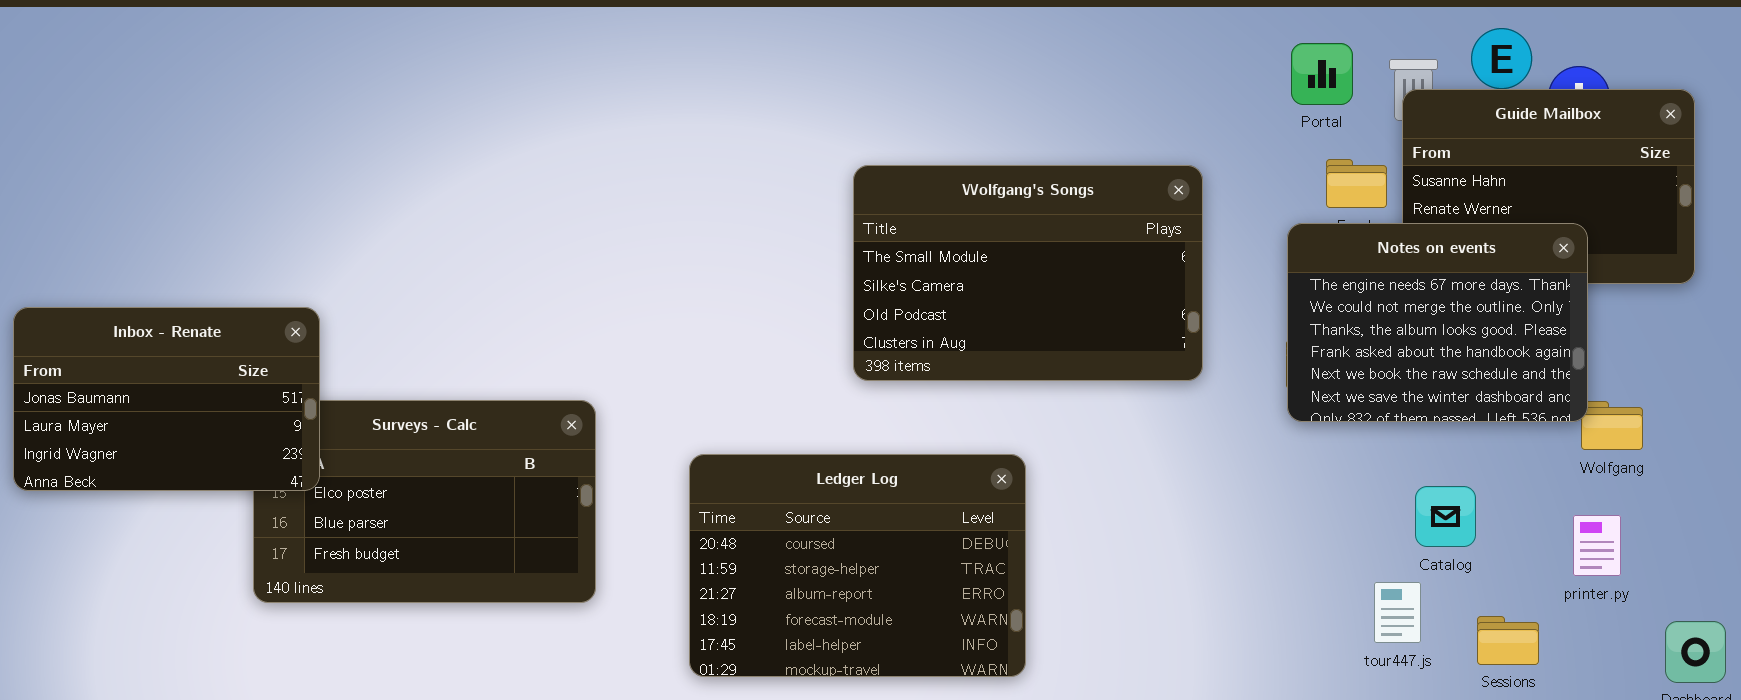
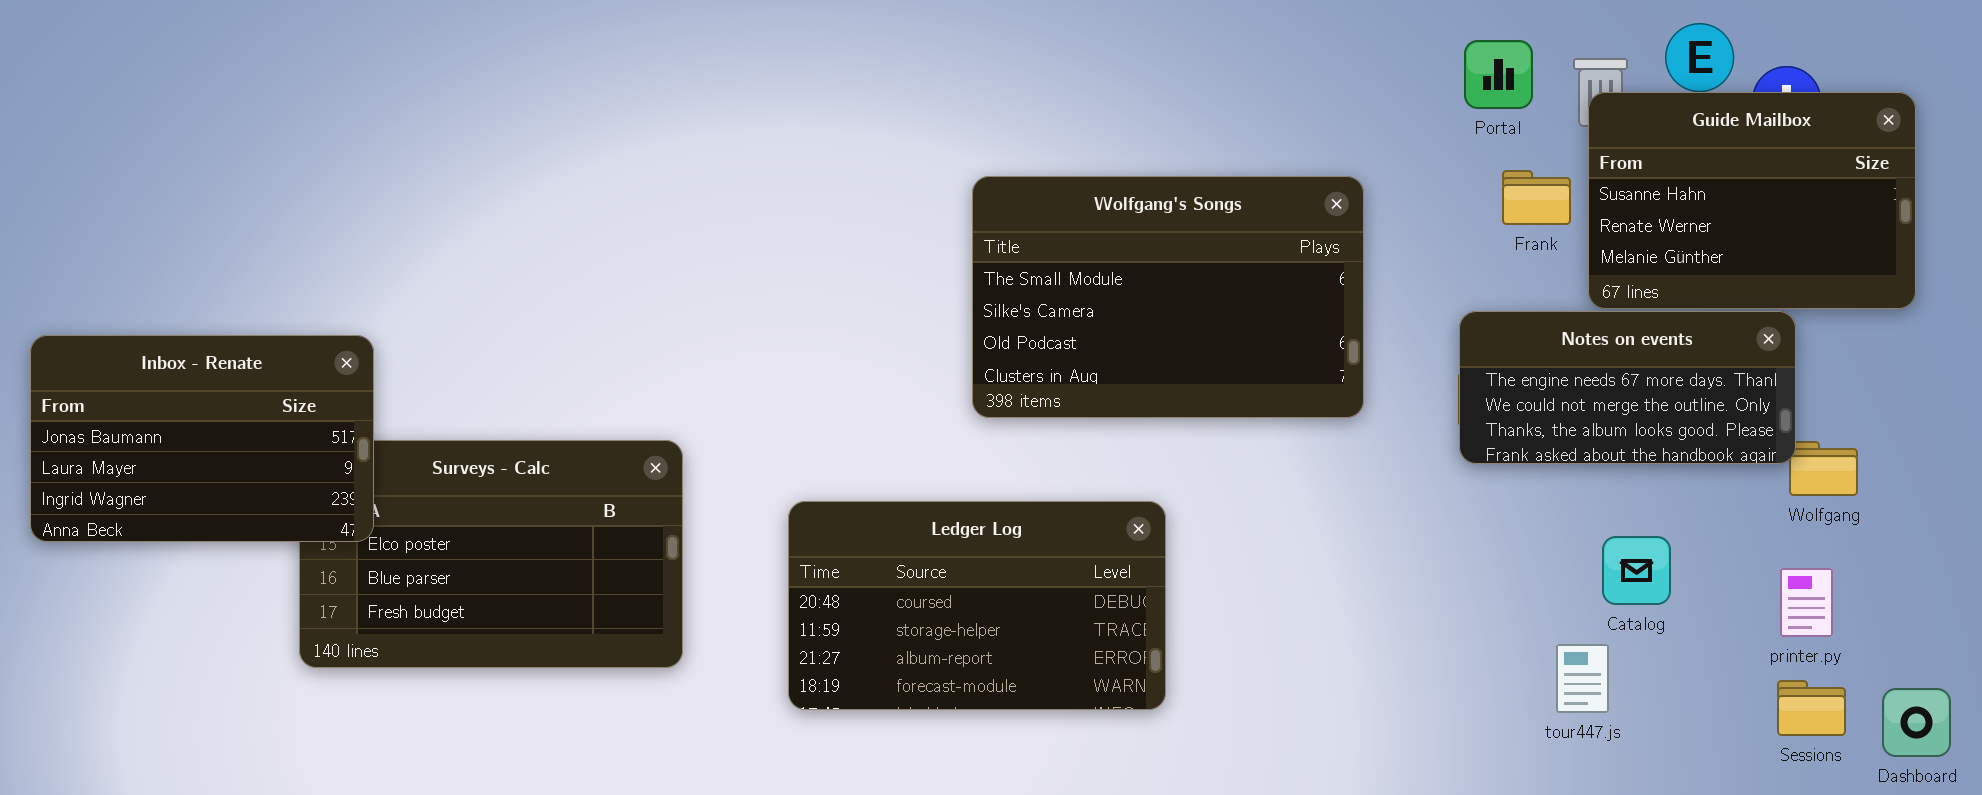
Notes on events: [1287,223,1588,422] -> [1459,311,1796,464], resized
Ledger Log: [689,454,1026,677] -> [788,501,1166,710], resized
Sessions: [1477,616,1539,665] -> [1777,680,1846,736], moved

